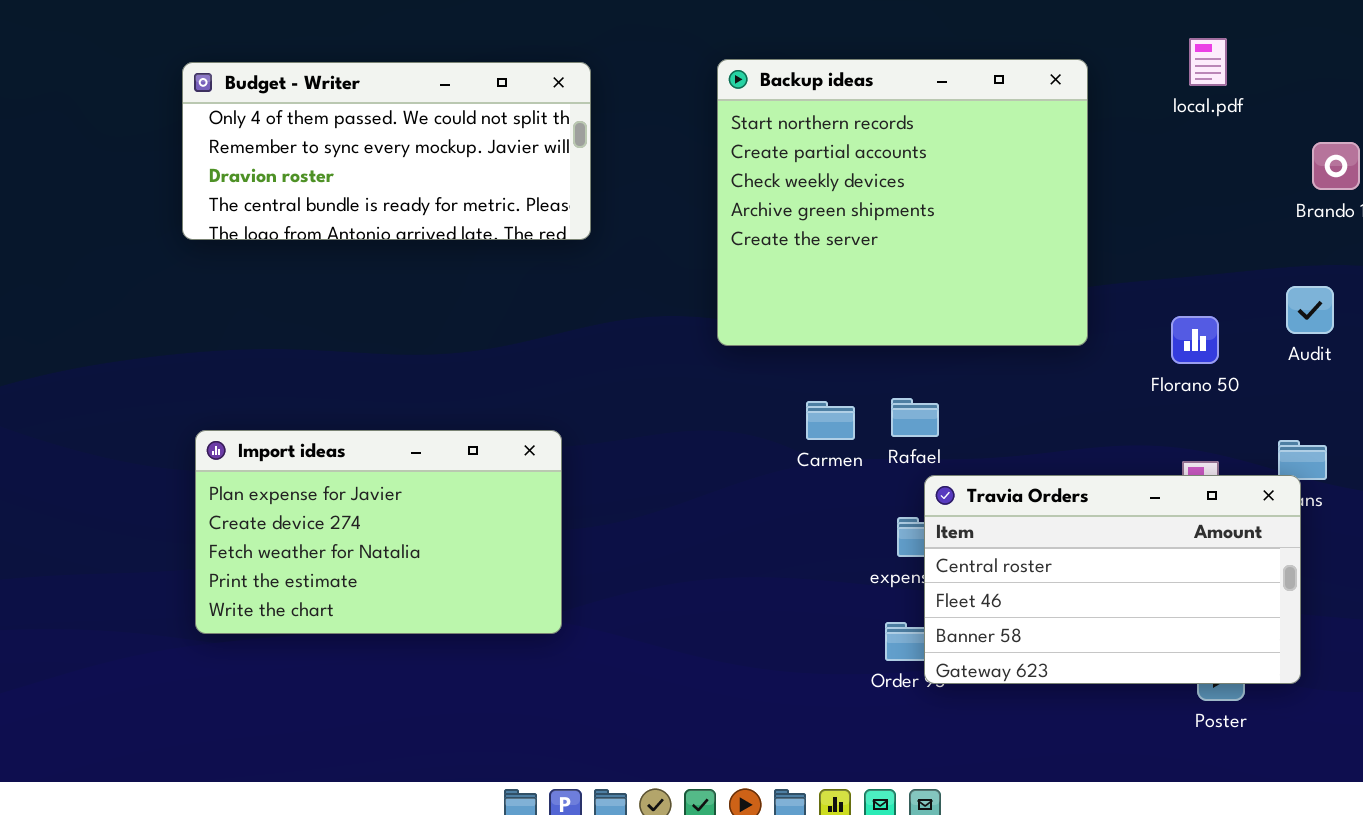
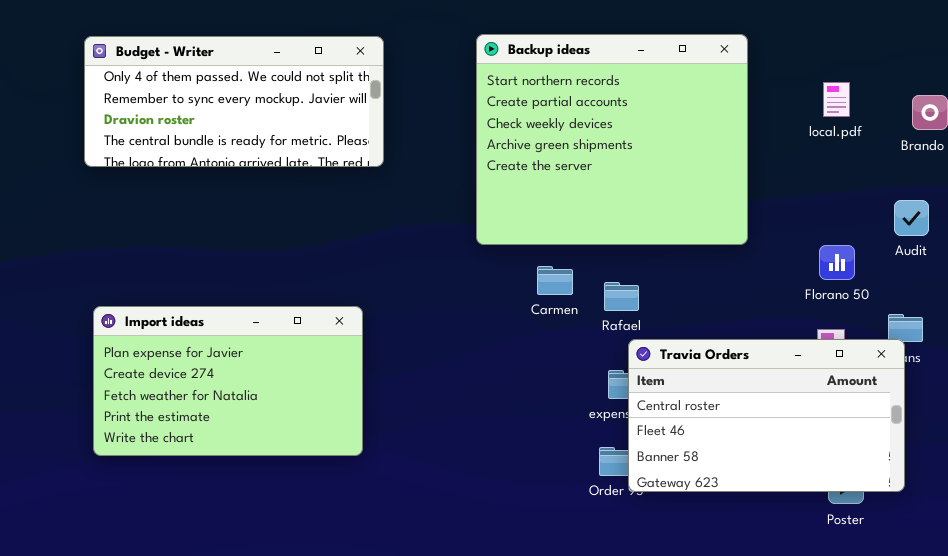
local.pdf: [1189,38,1227,86] -> [823,82,850,117], moved
Florano 50: [1171,316,1219,364] -> [819,245,855,280], moved
Carmen: [806,401,855,440] -> [537,266,573,295], moved

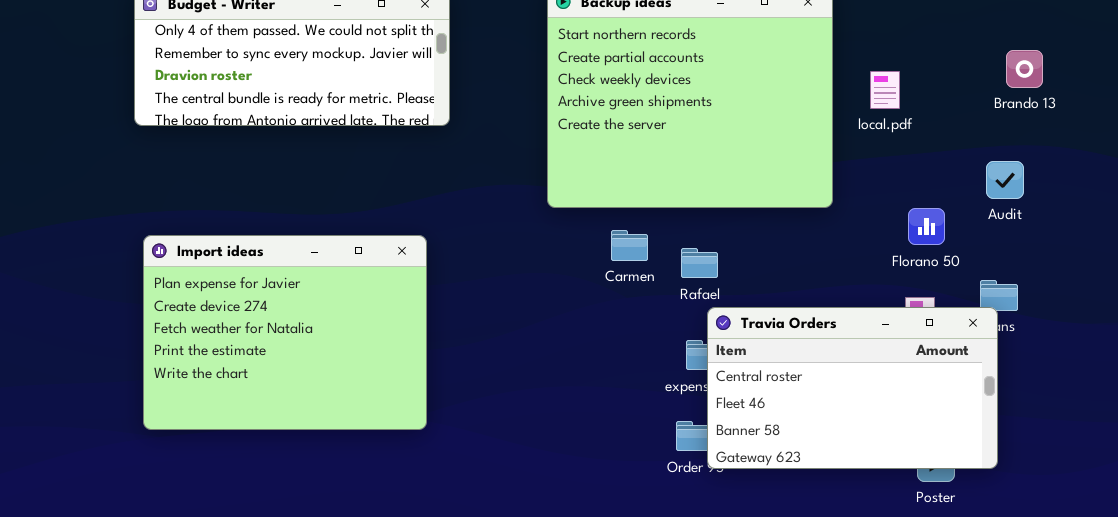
local.pdf: [823,82,850,117] -> [870,71,900,109], moved
Import ideas: [93,306,363,456] -> [143,235,427,430], resized

